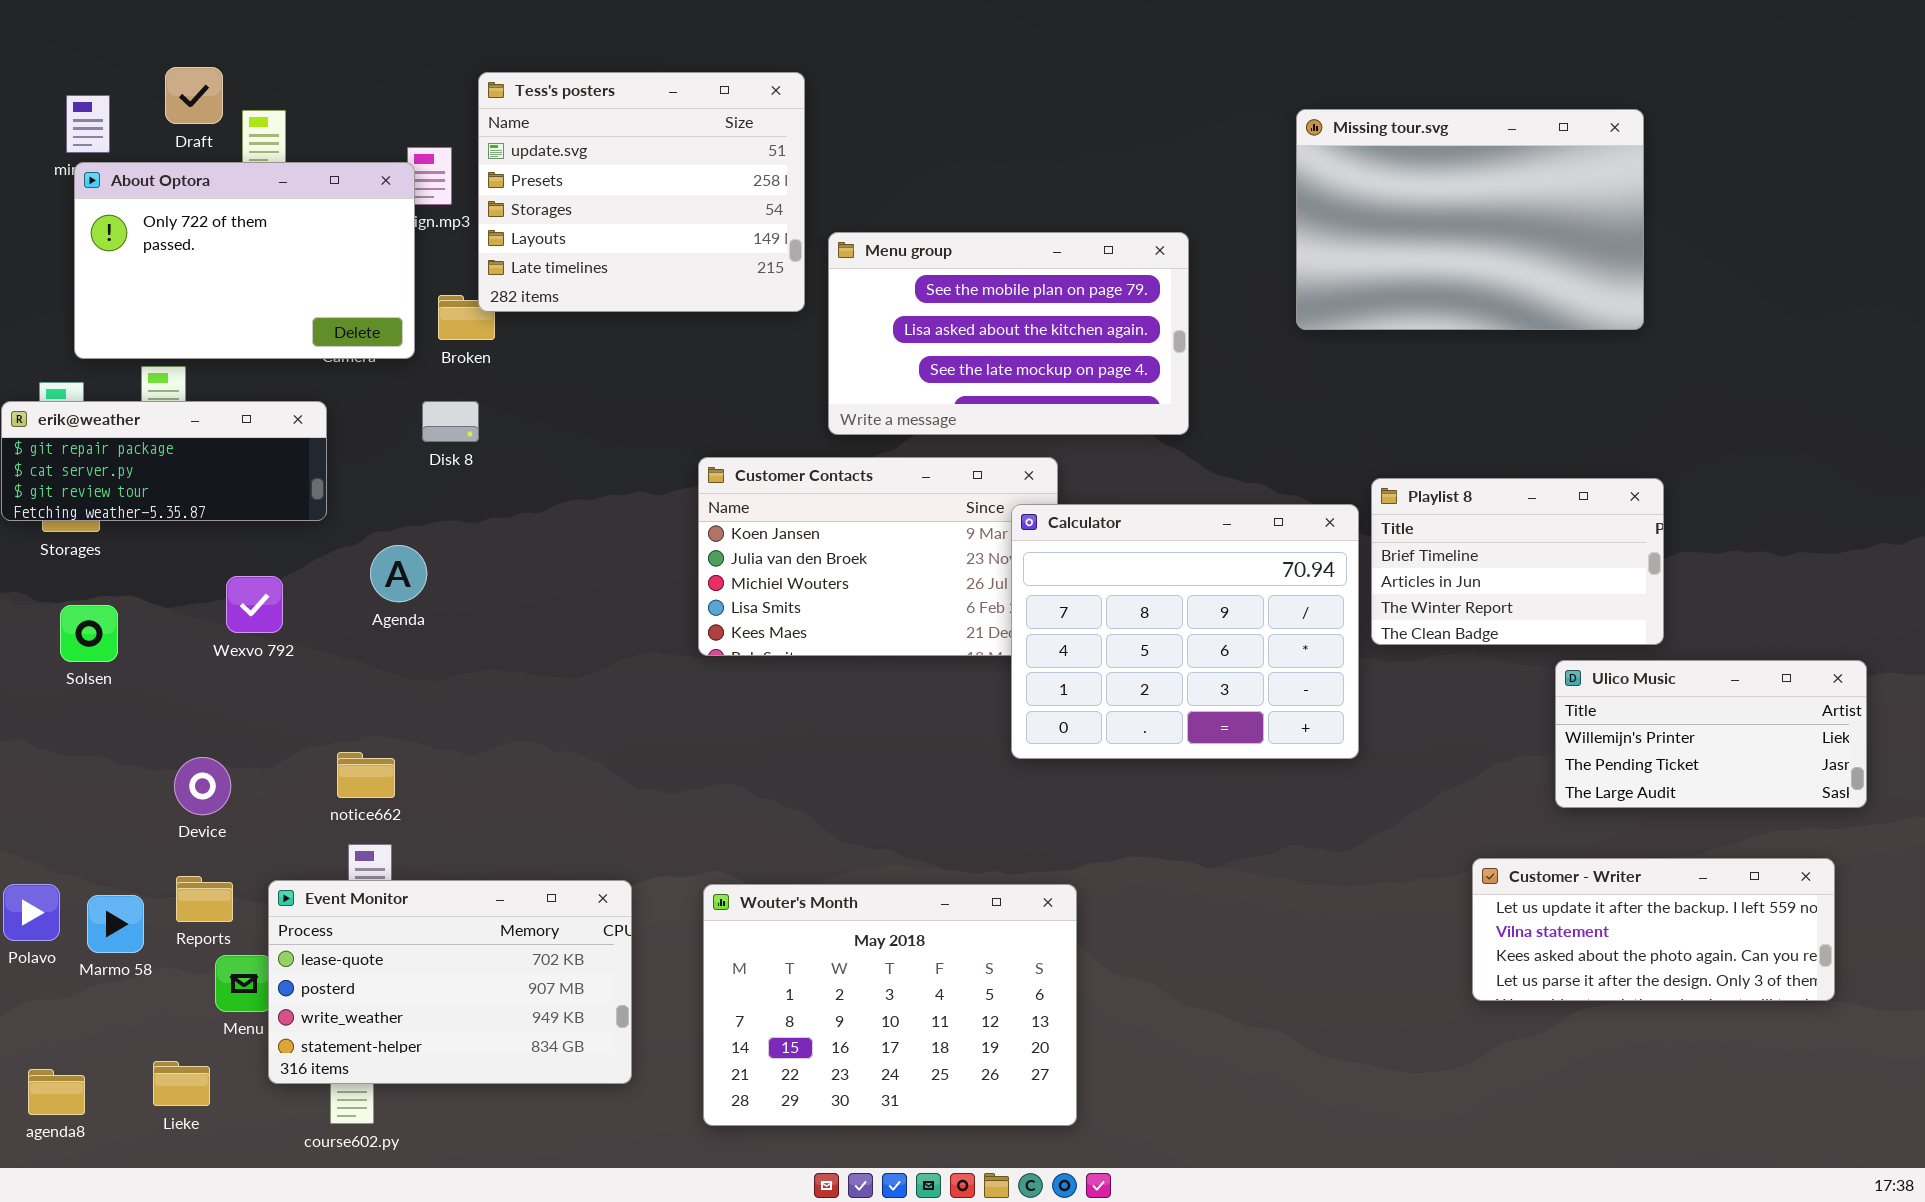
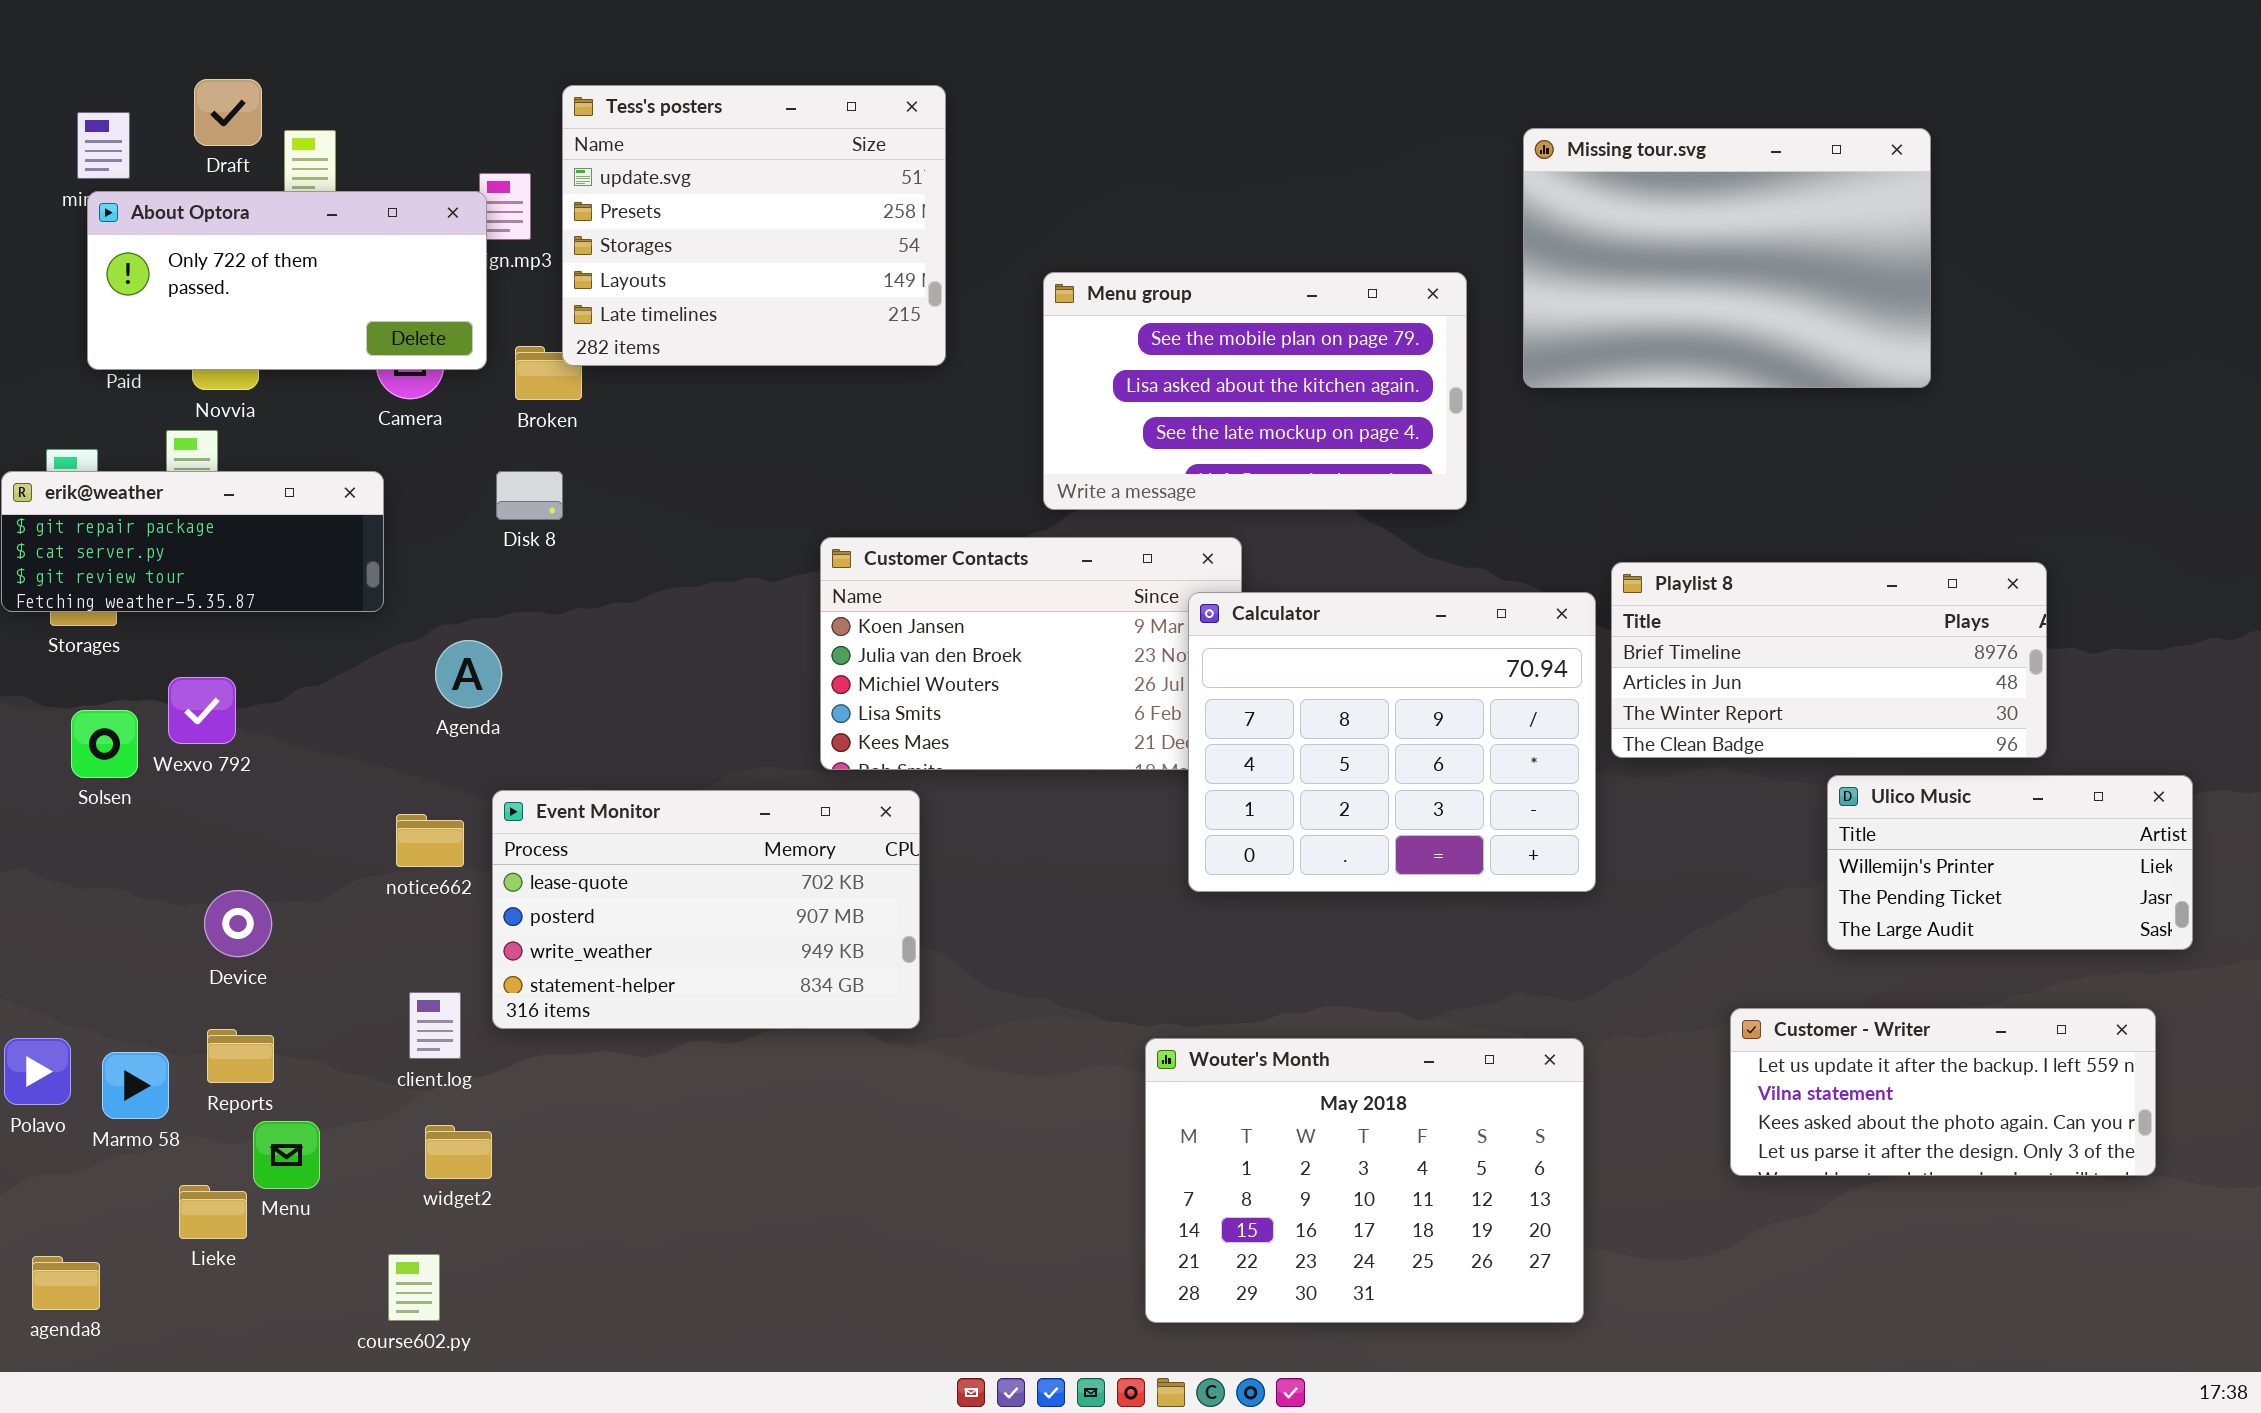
About Optora: [74,162,415,359] -> [87,191,487,370], resized
Menu group: [828,232,1189,435] -> [1043,272,1467,510], moved
Playlist 8: [1371,478,1664,645] -> [1611,562,2047,758], resized
Wexvo 792: [226,576,283,633] -> [168,677,236,744], moved
notice662: [337,752,395,798] -> [396,814,464,867], moved
Event Monitor: [268,880,632,1084] -> [492,790,920,1029], moved
Wouter's Month: [703,884,1077,1126] -> [1145,1038,1584,1323], moved
Lieke: [153,1061,210,1106] -> [179,1185,247,1239], moved

